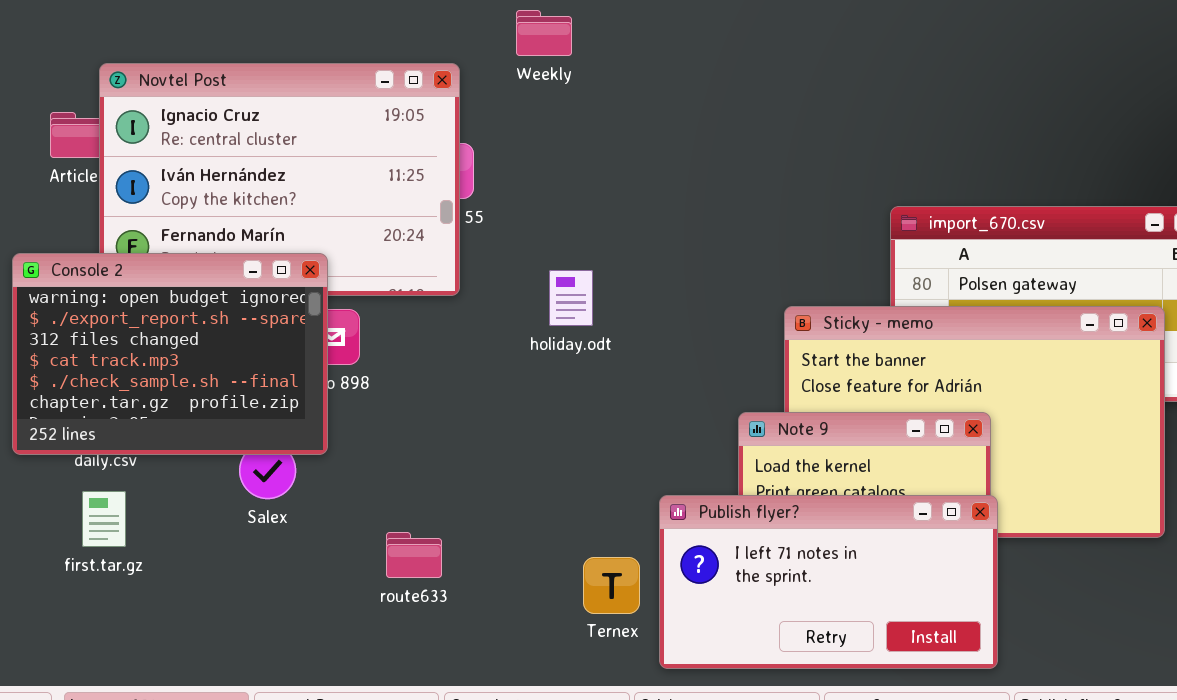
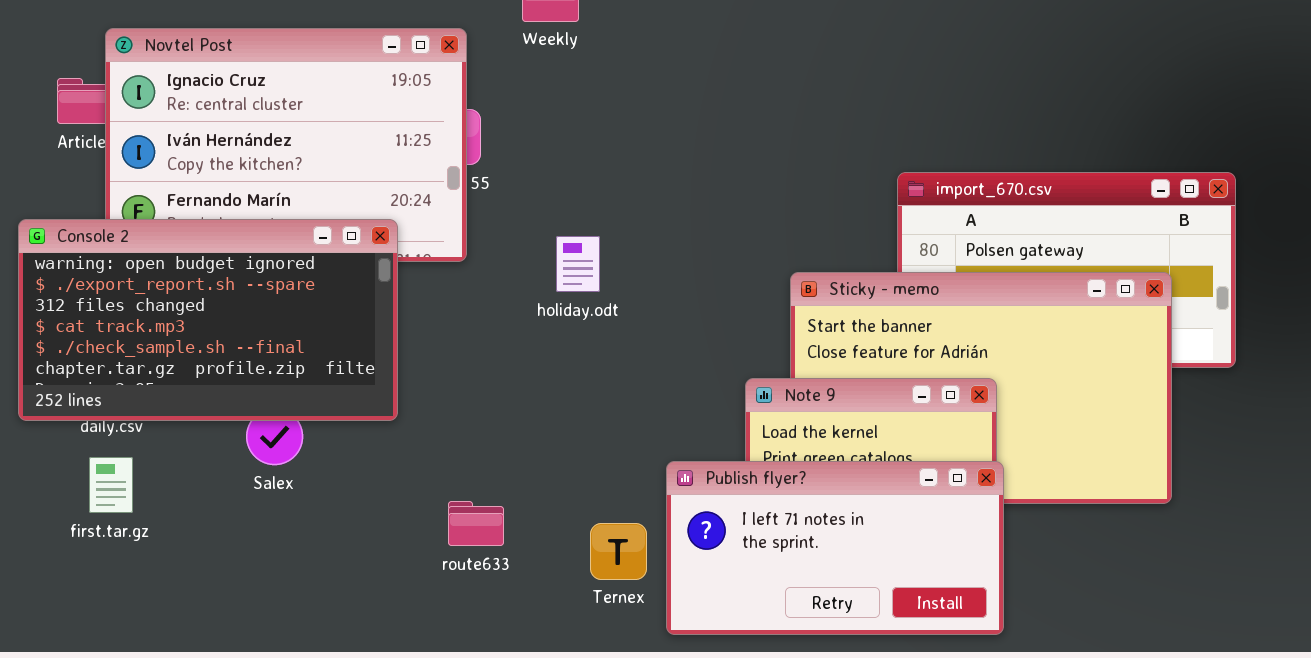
Console 2: [12,253,328,455] -> [18,219,398,421], resized
route633: [386,532,442,578] -> [448,501,504,546], moved

